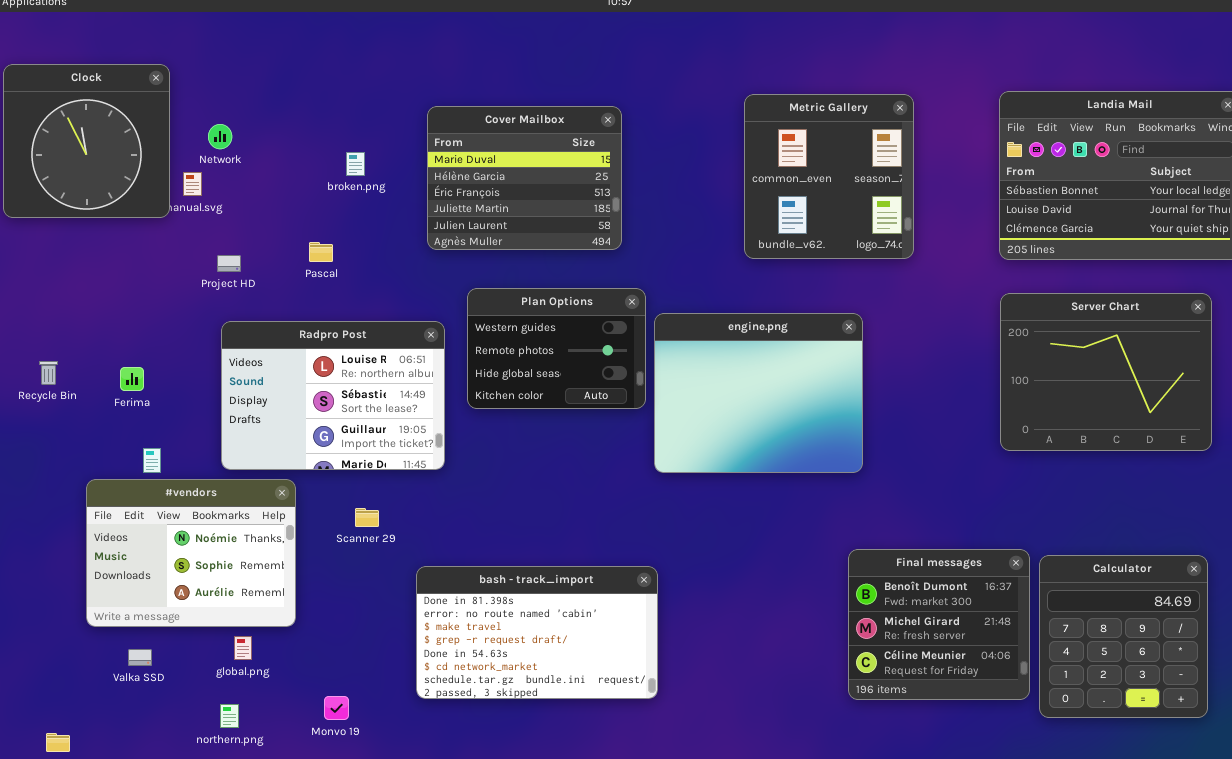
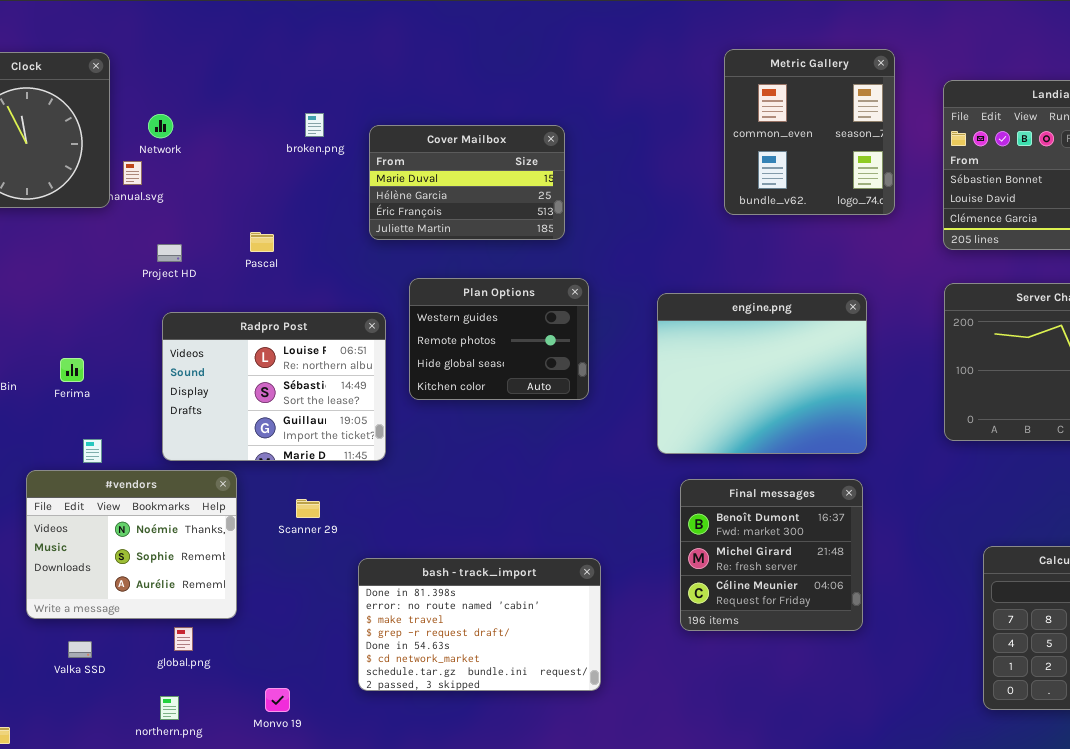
Metric Gallery: [744,94,914,259] -> [724,49,895,215], moved
Cover Mailbox: [427,106,622,250] -> [369,125,565,240], resized
broken.png: [346,152,365,176] -> [305,113,324,137], moved
engine.png: [654,313,863,473] -> [657,293,867,454], moved
Final messages: [848,549,1030,700] -> [680,479,863,631], moved

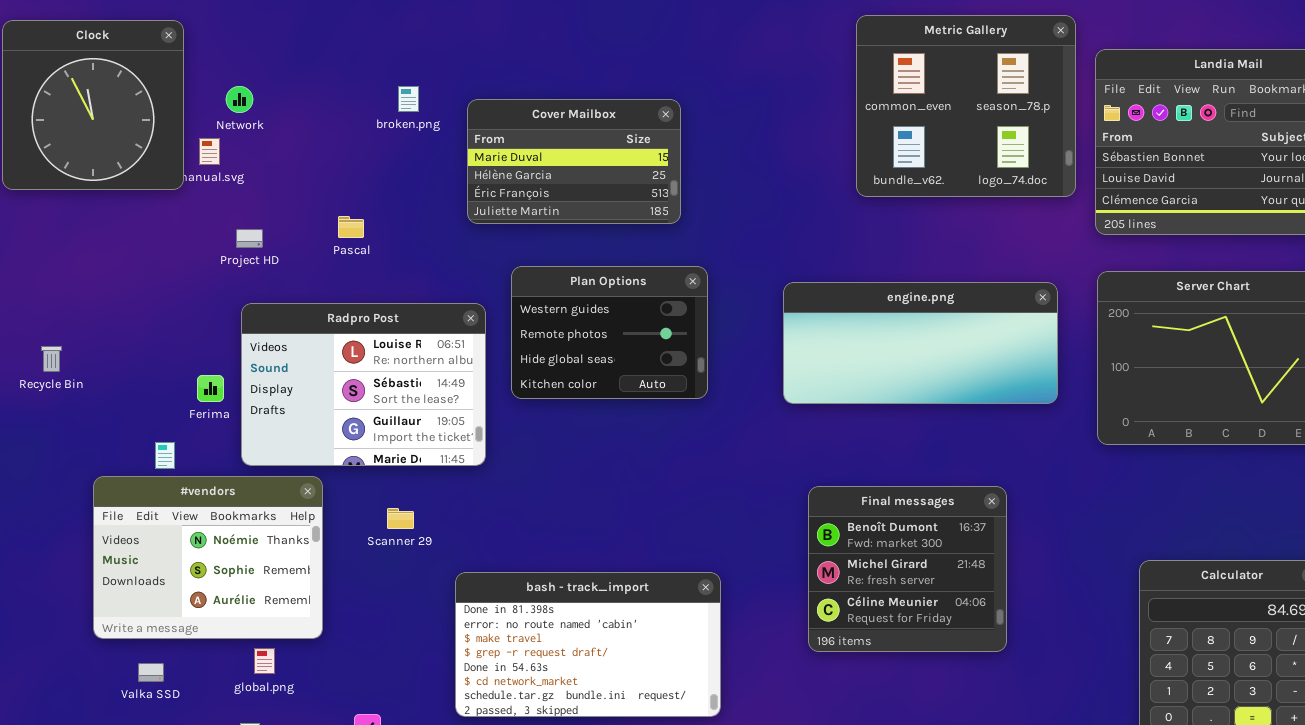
Metric Gallery: [724,49,895,215] -> [856,15,1076,197], resized
engine.png: [657,293,867,454] -> [783,282,1058,404], resized
Ferima: [60,358,84,382] -> [197,375,224,402], moved

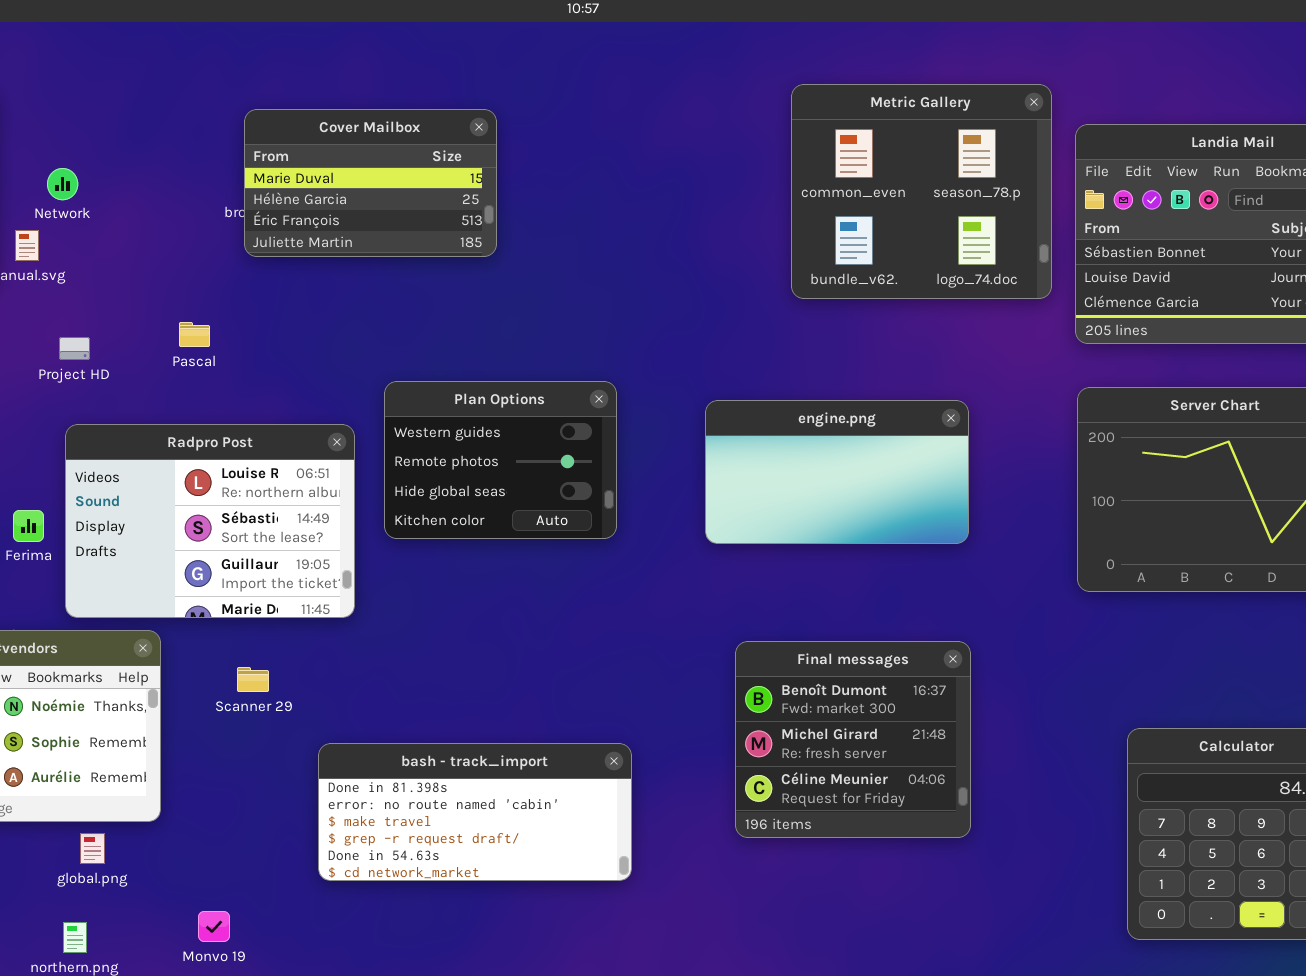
Cover Mailbox: [467,99,681,224] -> [244,109,497,257], moved
engine.png: [783,282,1058,404] -> [705,400,969,544], resized
bash - track_import: [455,572,721,717] -> [318,743,632,881], resized

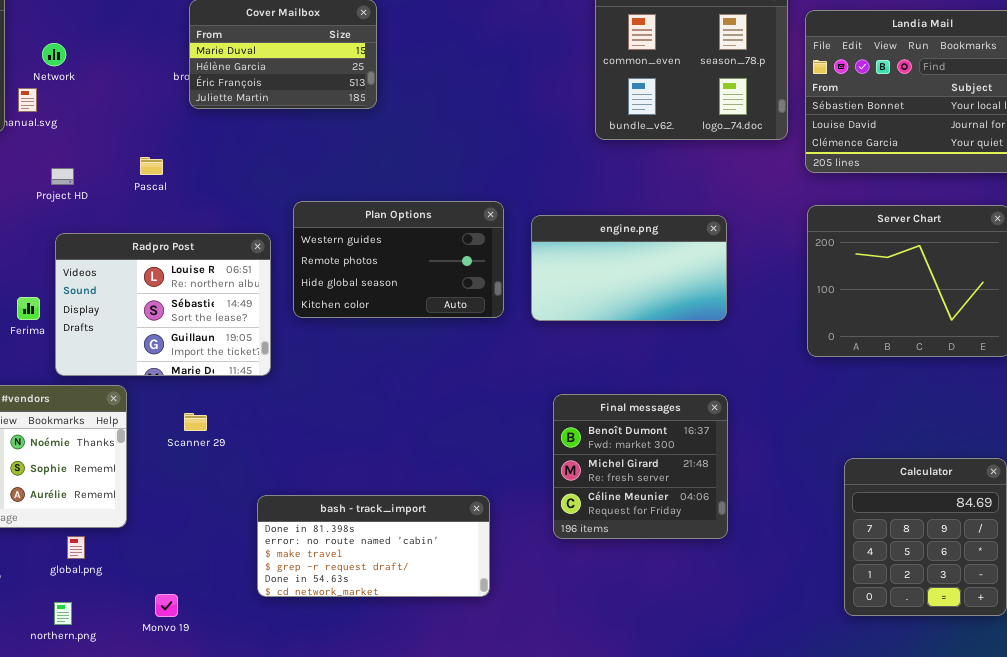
Plan Options: [384,381,617,539] -> [293,201,504,318], resized
bash - track_import: [318,743,632,881] -> [257,495,490,597], moved

